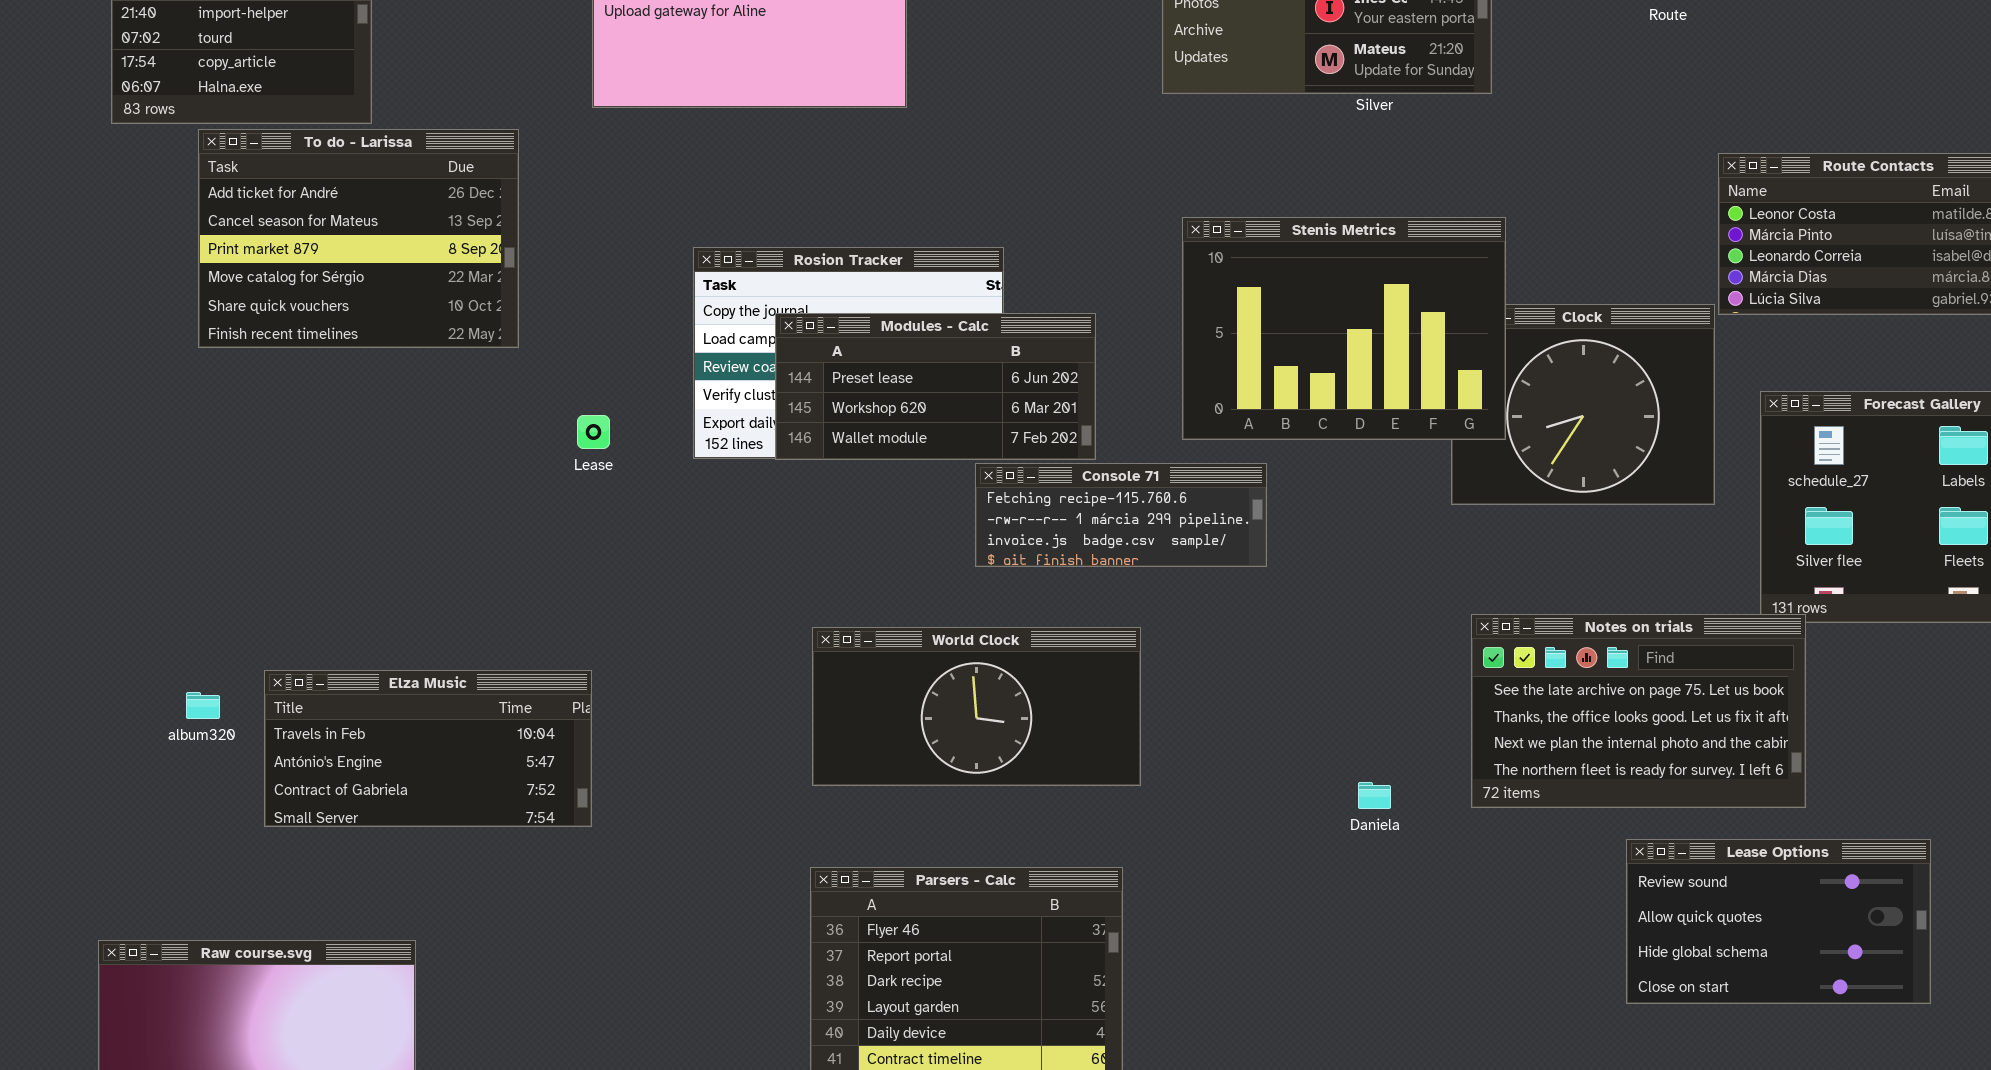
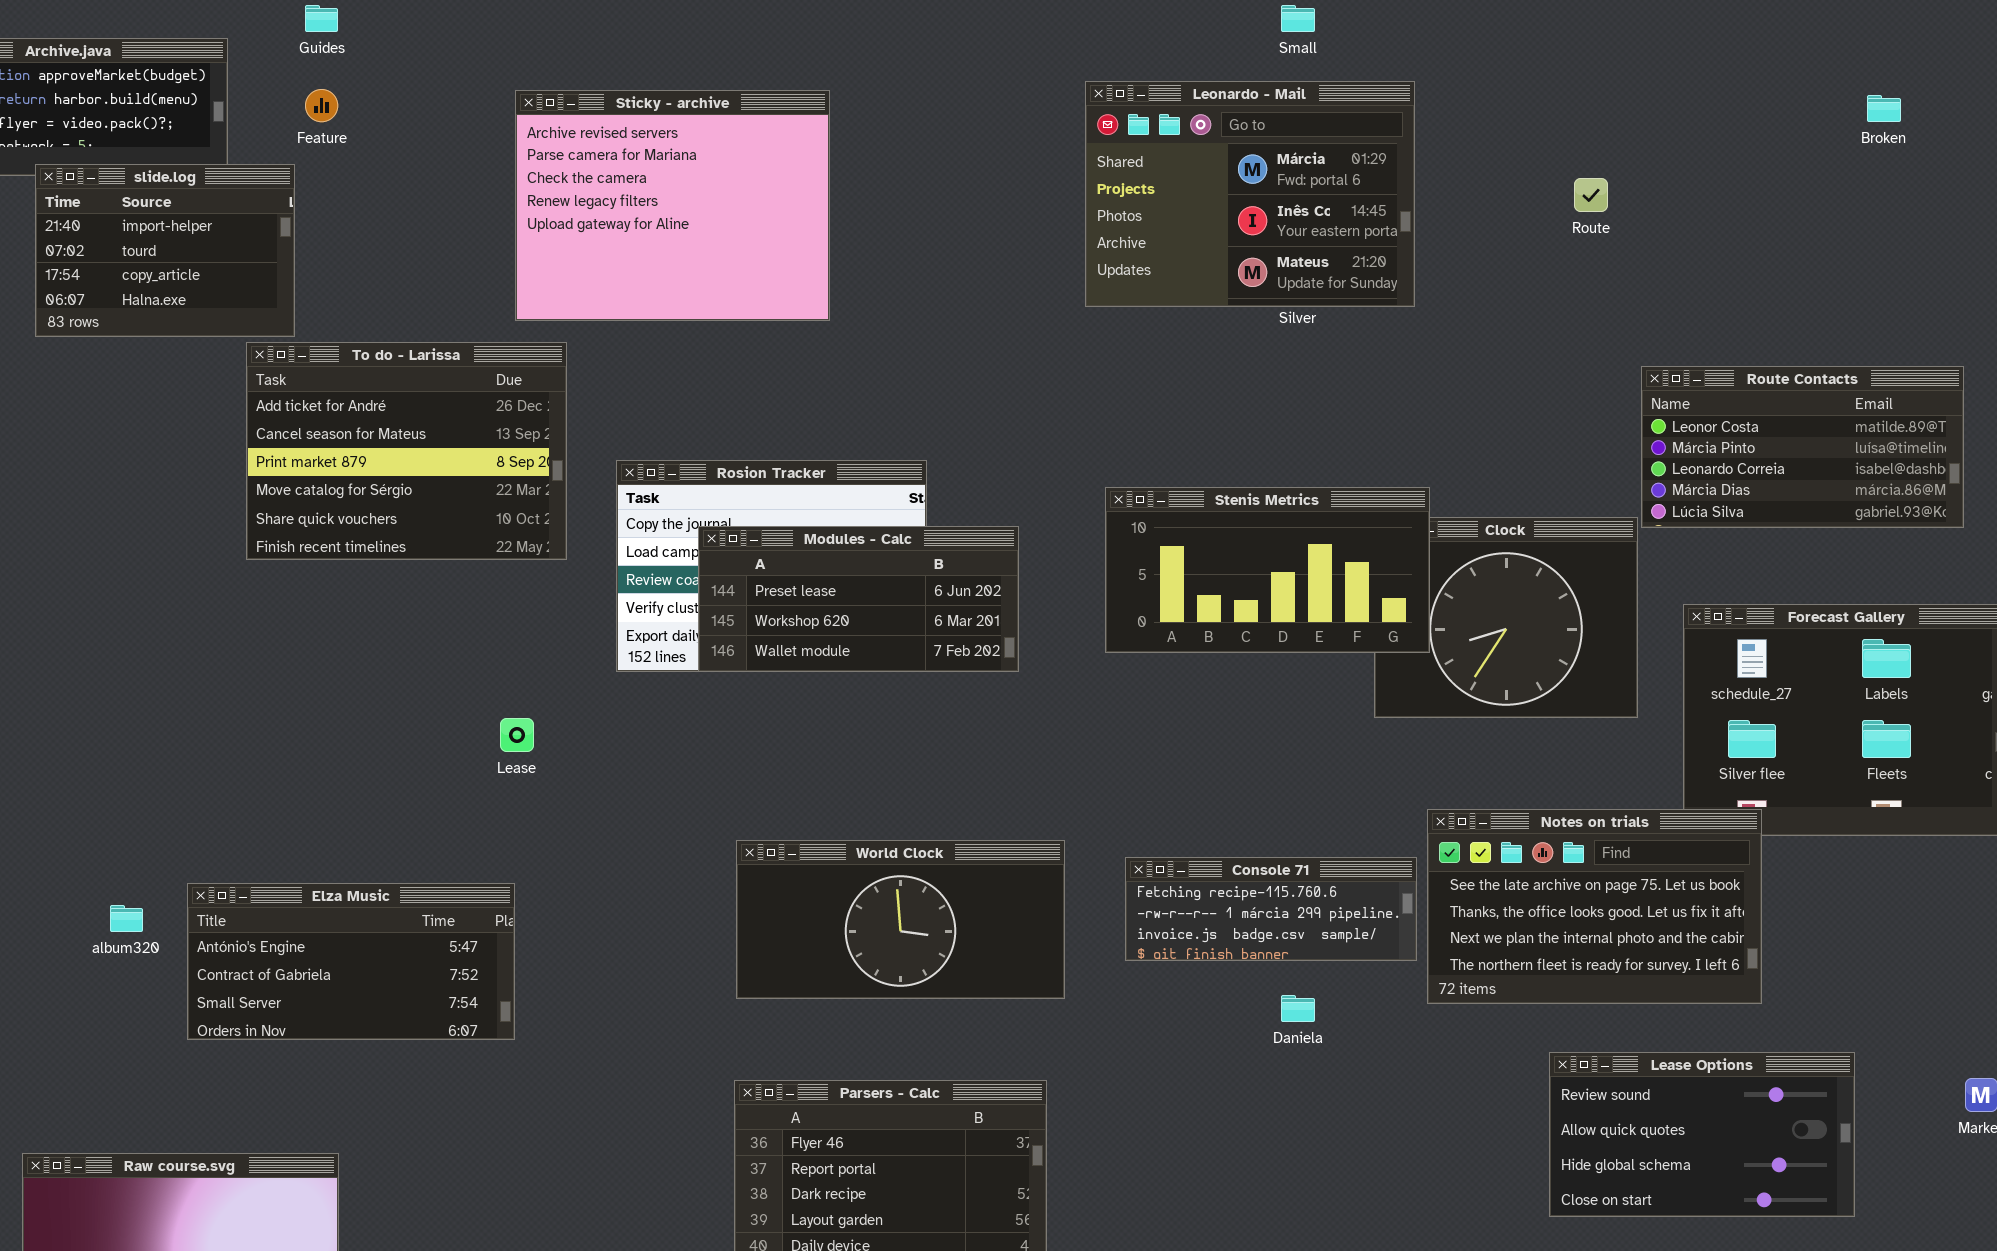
To do - Larissa: [198,129,519,348] -> [246,342,567,560], moved
Stenis Metrics: [1182,217,1506,440] -> [1105,487,1430,653], resized
Lease: [577,415,610,449] -> [500,718,534,752], moved
Console 71: [975,463,1267,567] -> [1125,857,1417,961], moved
Notes on trials: [1471,614,1806,808] -> [1427,809,1762,1004], moved
Elza Music: [264,670,592,827] -> [187,883,515,1040], scrolled down 1 row

